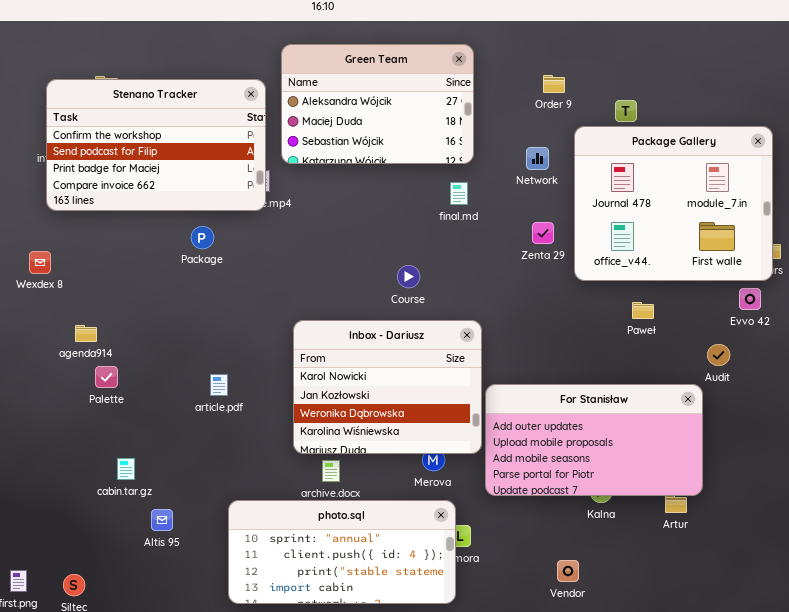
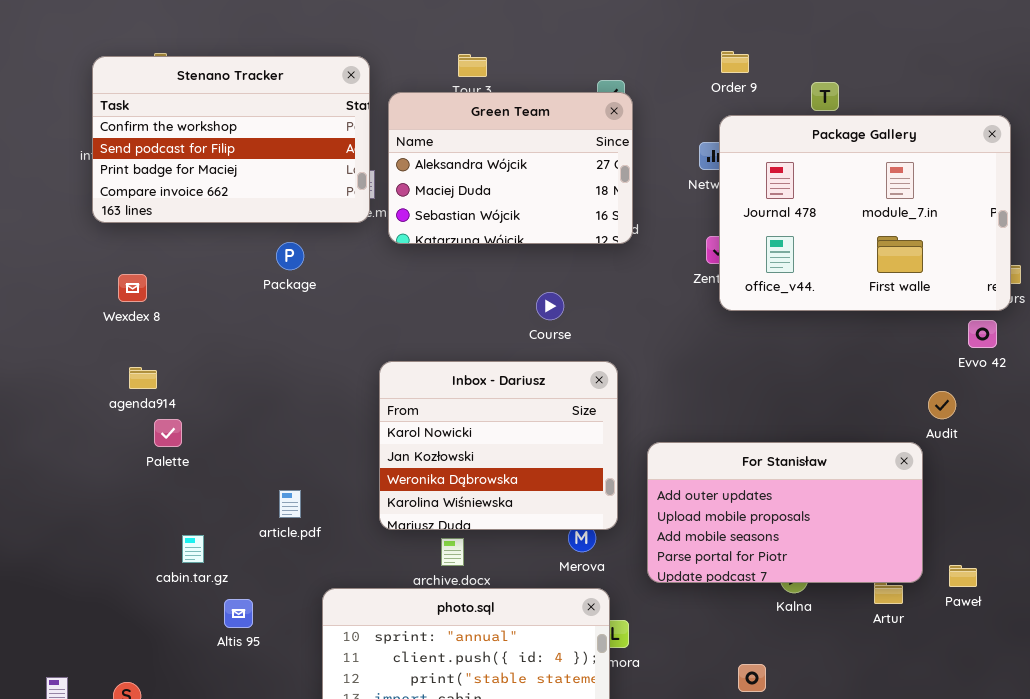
Green Team: [281,44,474,164] -> [388,92,633,244], moved
Package Gallery: [574,126,773,281] -> [719,115,1011,311], resized
Wexdex 8: [29,251,51,274] -> [118,274,147,302], moved
Paweł: [632,302,654,319] -> [949,565,977,587], moved
Inbox - Dariusz: [293,320,482,454] -> [379,361,618,530], moved
article.pdf: [210,374,228,396] -> [279,490,301,518], moved

